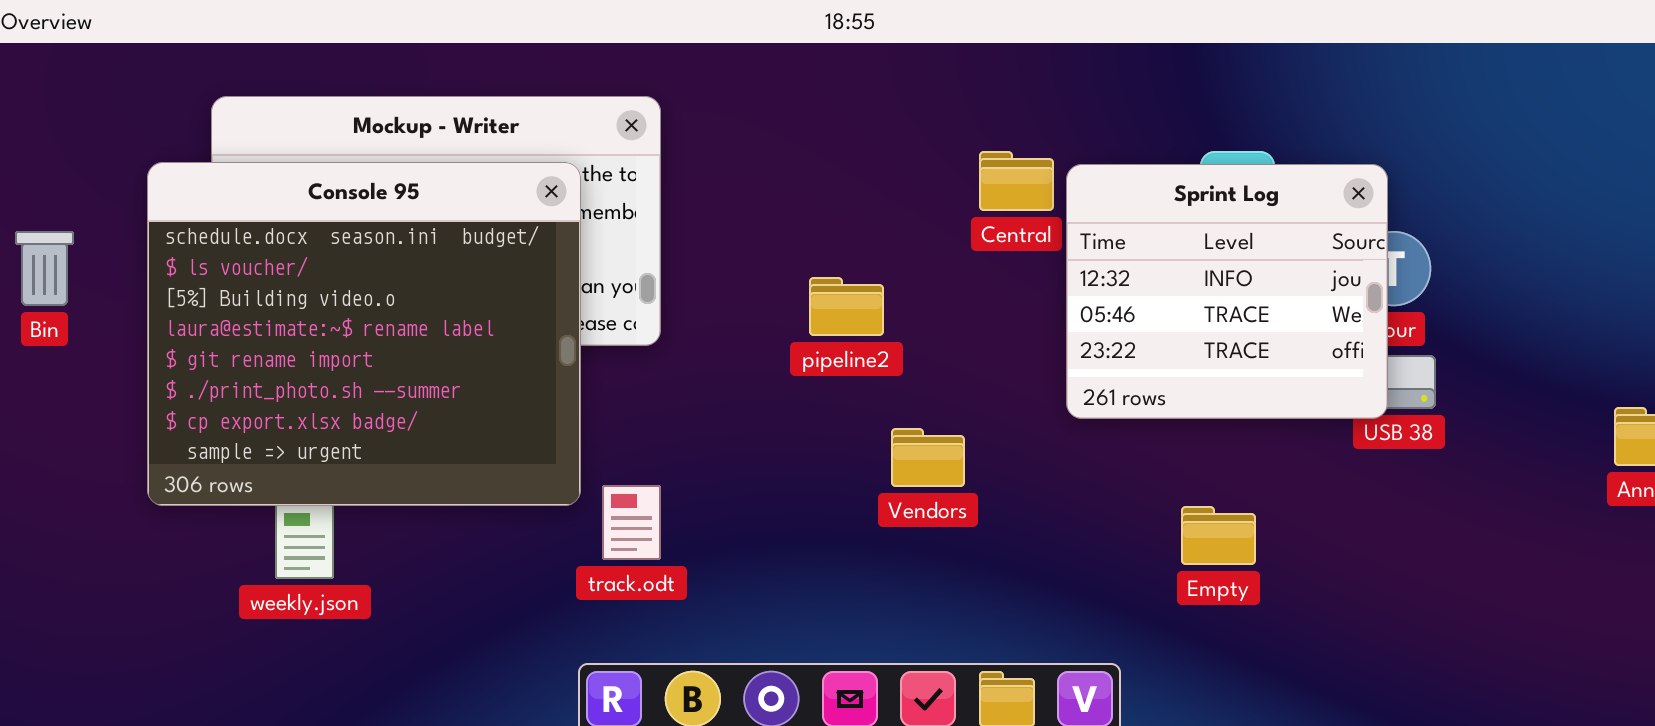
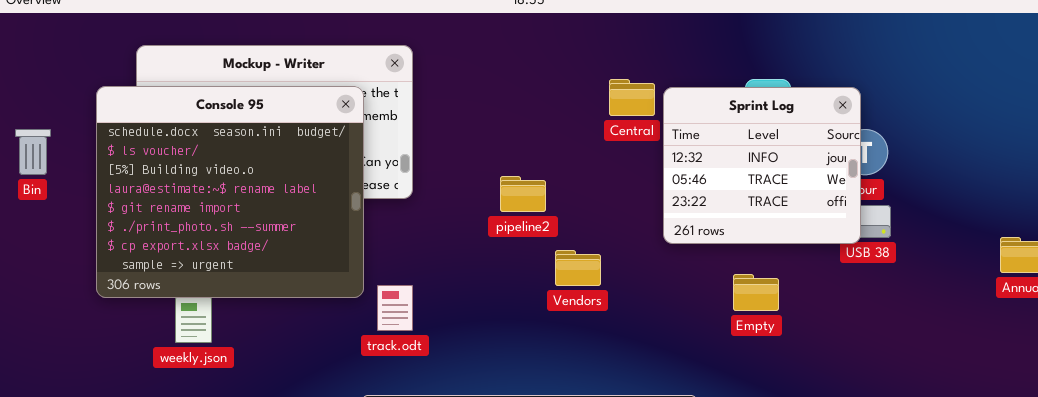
pipeline2: [809,277,884,336] -> [500,176,546,212], moved
Empty: [1181,506,1256,565] -> [733,274,779,311], moved

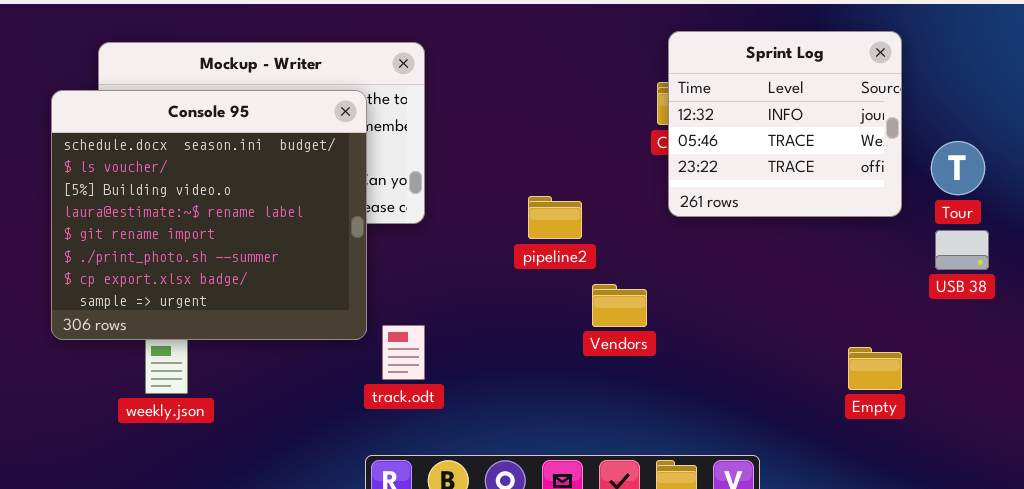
Sprint Log: [663,87,861,244] -> [668,31,902,217], moved
Empty: [733,274,779,311] -> [848,347,902,390], moved

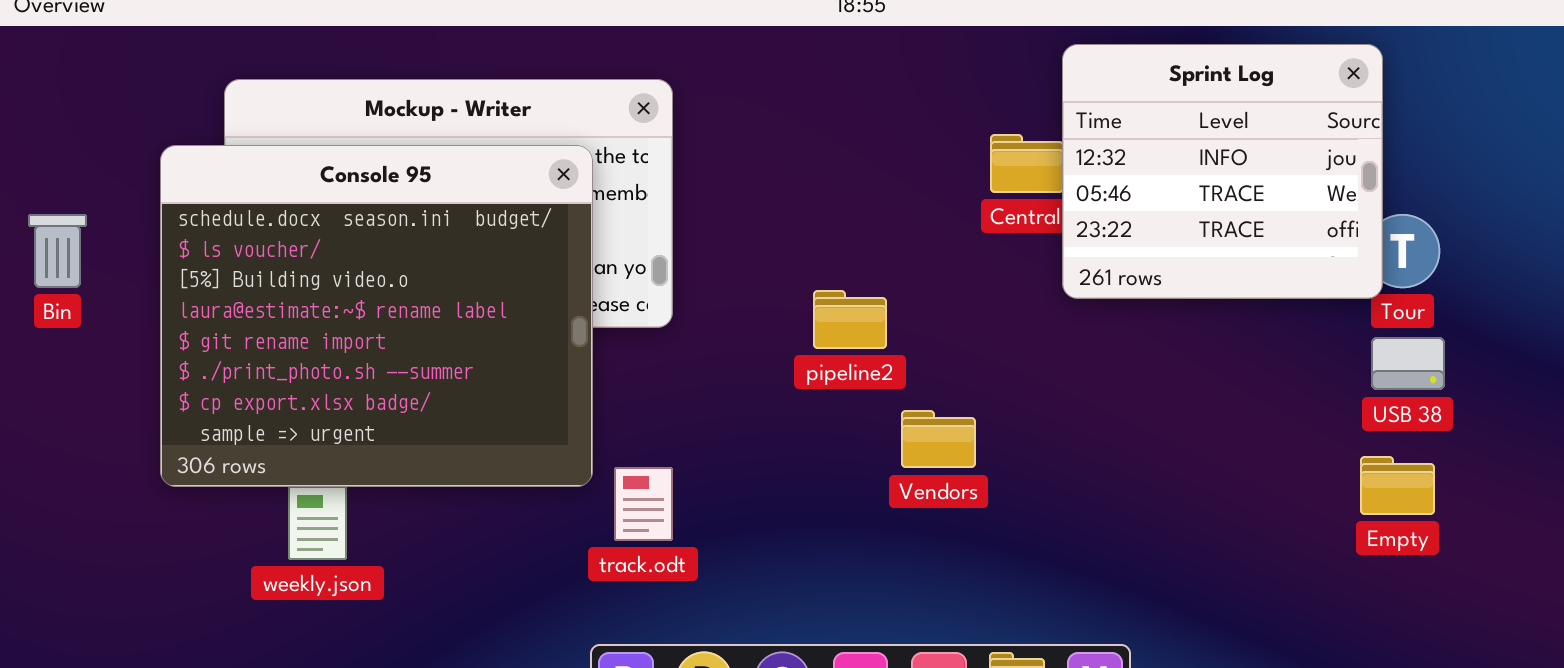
Sprint Log: [668,31,902,217] -> [1062,44,1383,299], moved
Empty: [848,347,902,390] -> [1360,456,1435,515], moved

